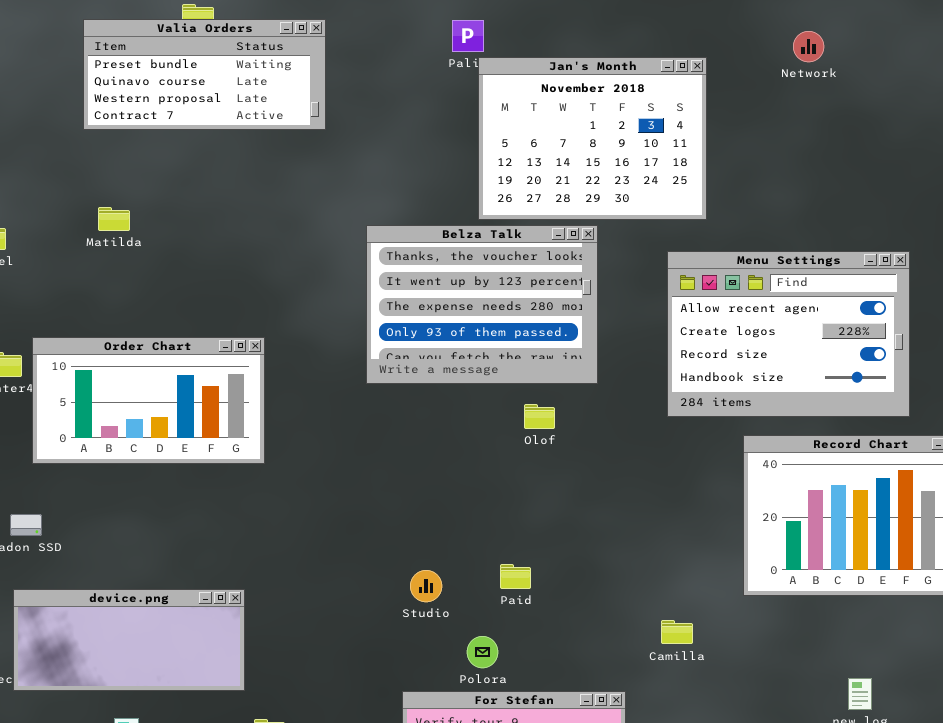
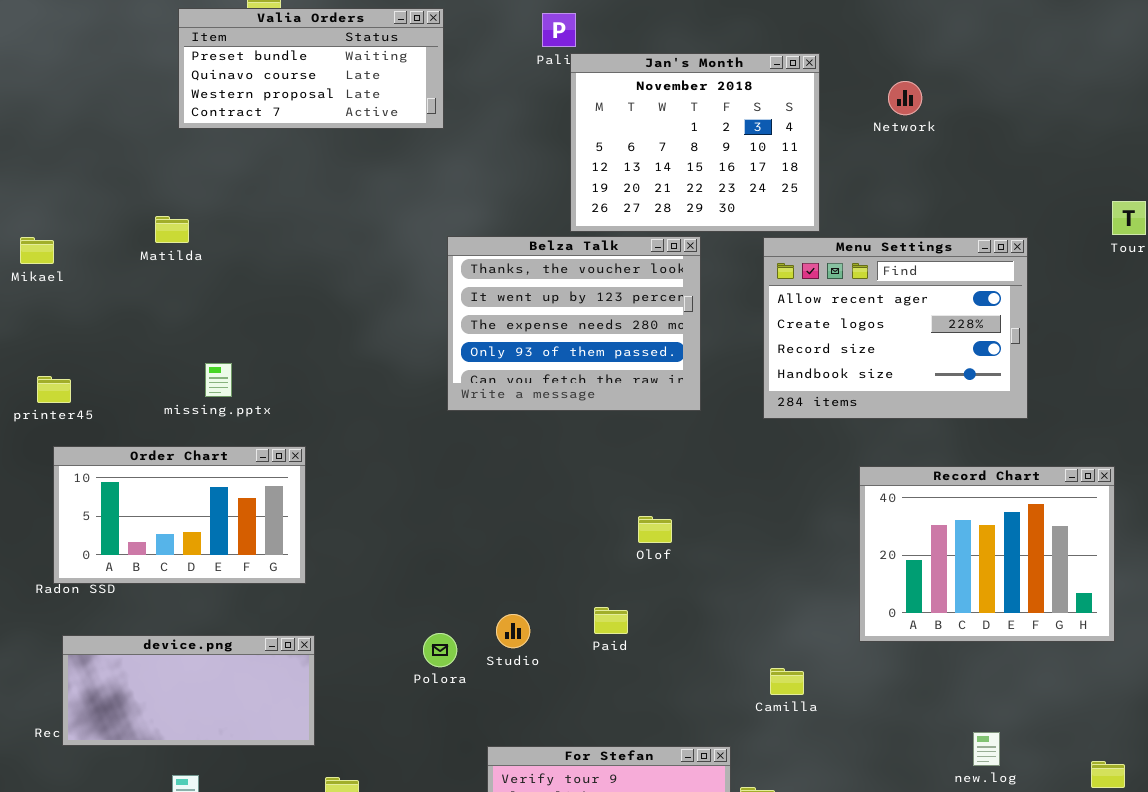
Valia Orders: [83,19,326,130] -> [178,8,444,129], moved
Network: [793,31,824,62] -> [888,81,922,115], moved
Menu Settings: [667,251,910,417] -> [763,237,1028,419], moved
Order Chart: [32,337,265,464] -> [53,446,306,584], moved
Olof: [524,404,555,429] -> [638,516,672,543], moved
Polora: [467,636,498,668] -> [423,633,457,667], moved

